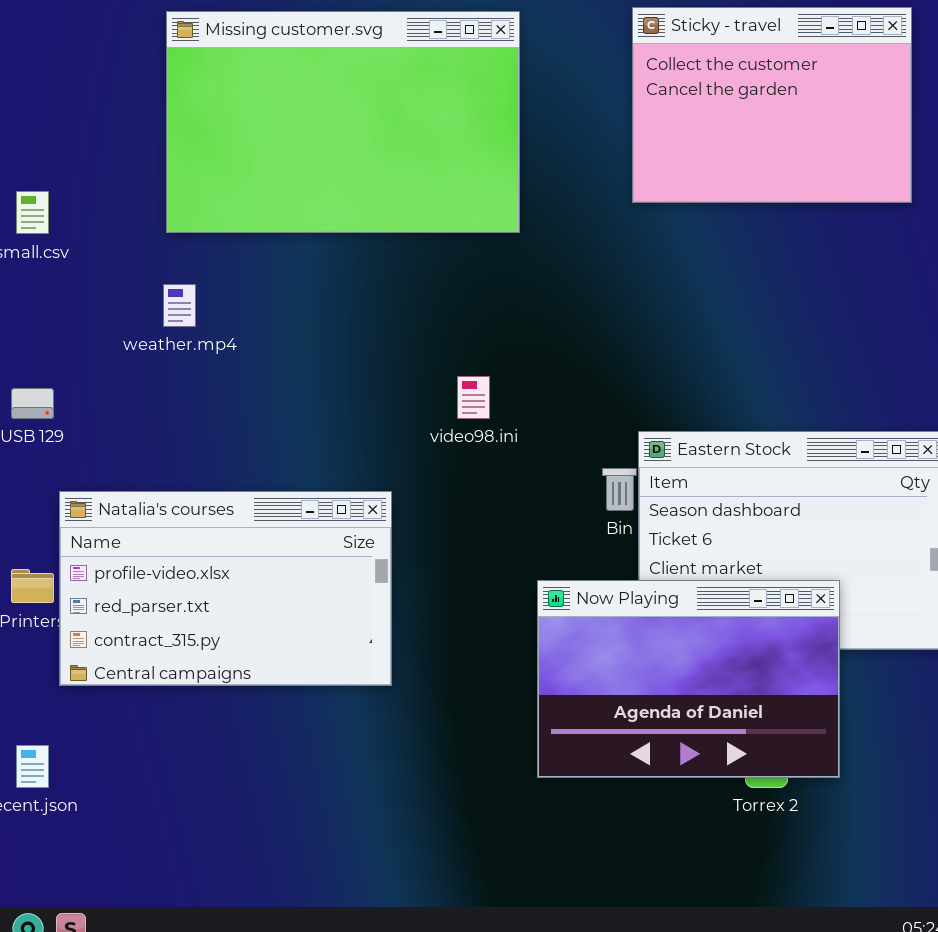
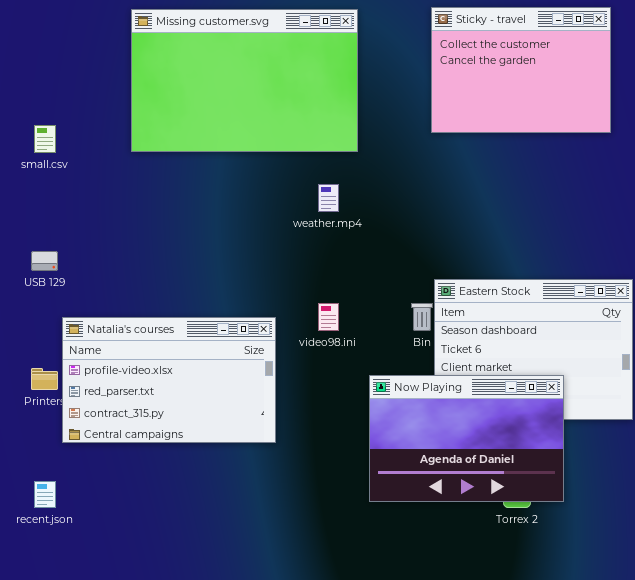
weather.mp4: [163,284,196,327] -> [318,184,339,212], moved
video98.ini: [457,376,490,419] -> [318,303,339,331], moved

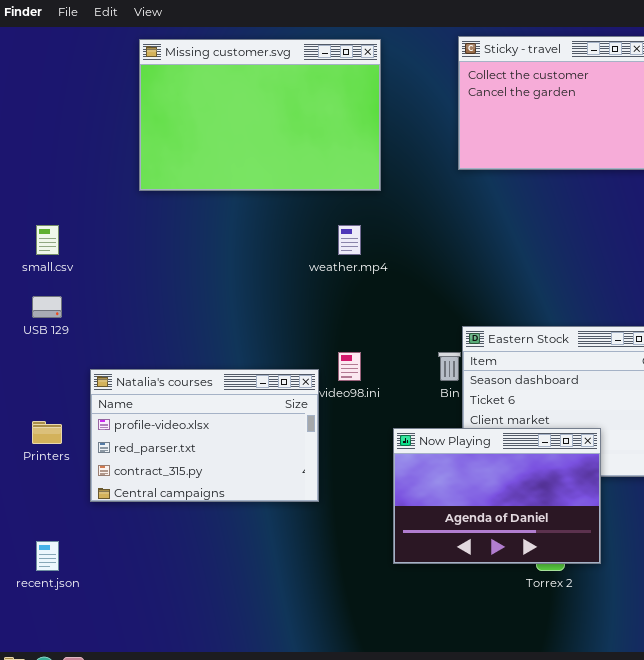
small.csv: [34,125,56,153] -> [36,225,59,255], moved
Natalia's courses: [62,317,276,443] -> [90,369,319,502], moved

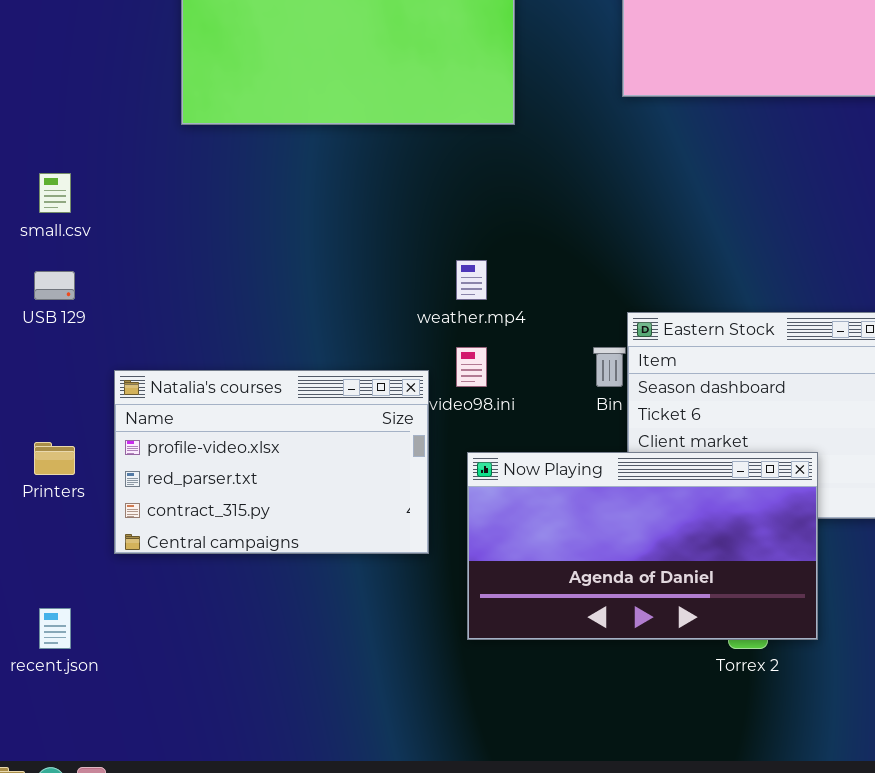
weather.mp4: [338,225,361,255] -> [456,260,487,300], moved
Now Playing: [393,428,601,564] -> [467,452,818,640], resized

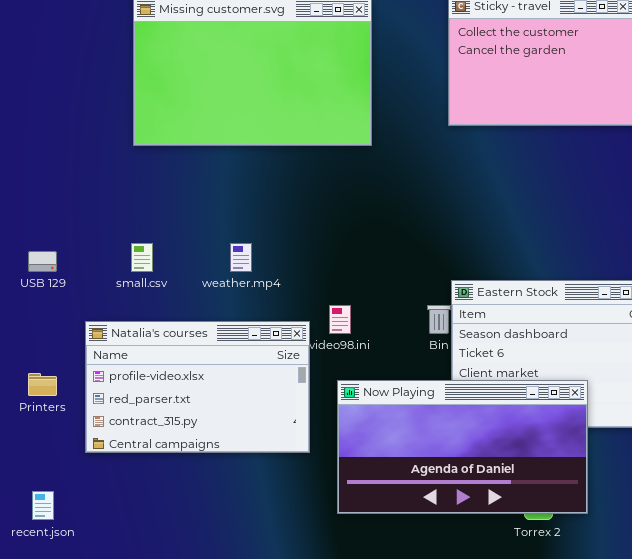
small.csv: [39,173,71,213] -> [131,243,153,272], moved
weather.mp4: [456,260,487,300] -> [230,243,252,272], moved

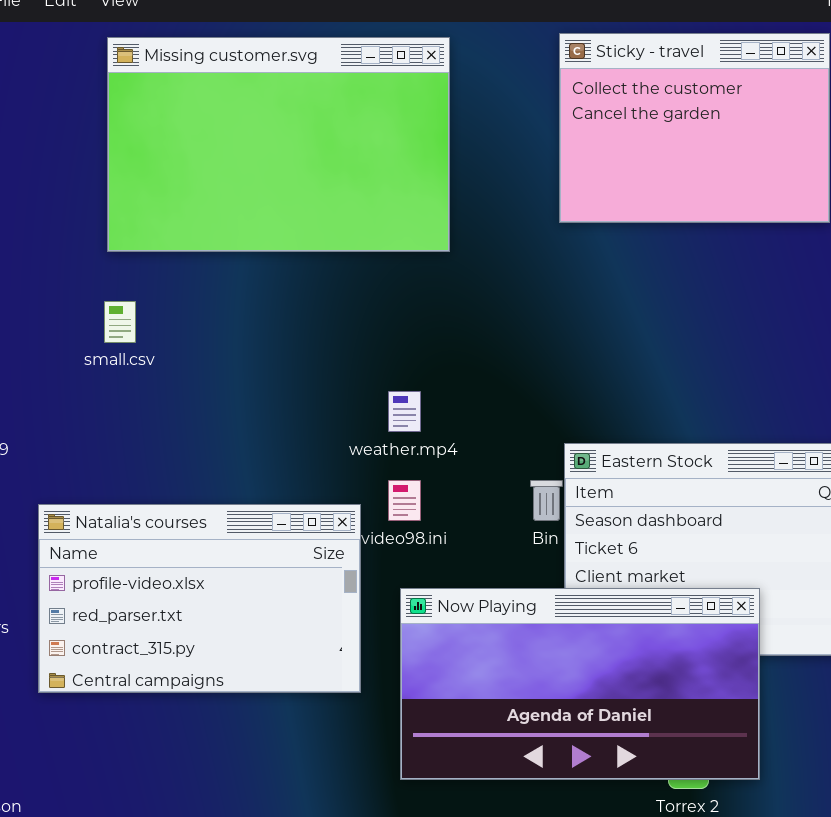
small.csv: [131,243,153,272] -> [104,301,136,343], moved
weather.mp4: [230,243,252,272] -> [388,391,421,432], moved

